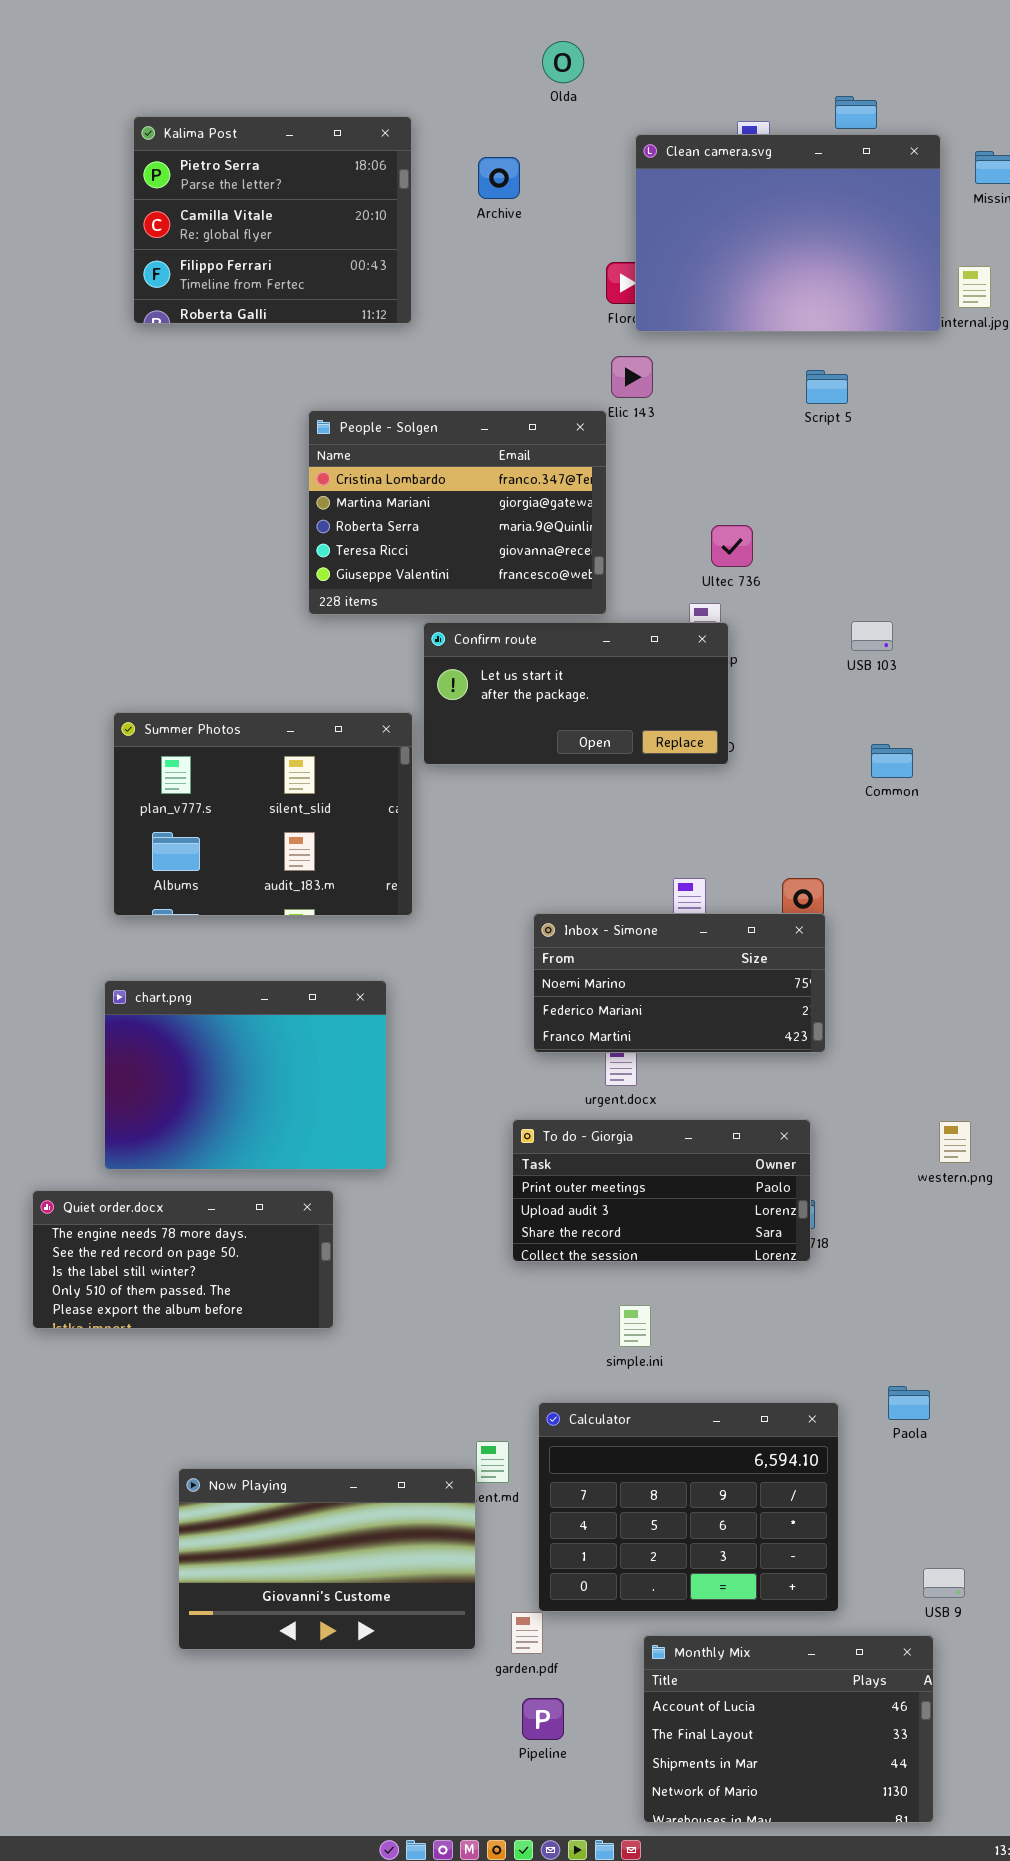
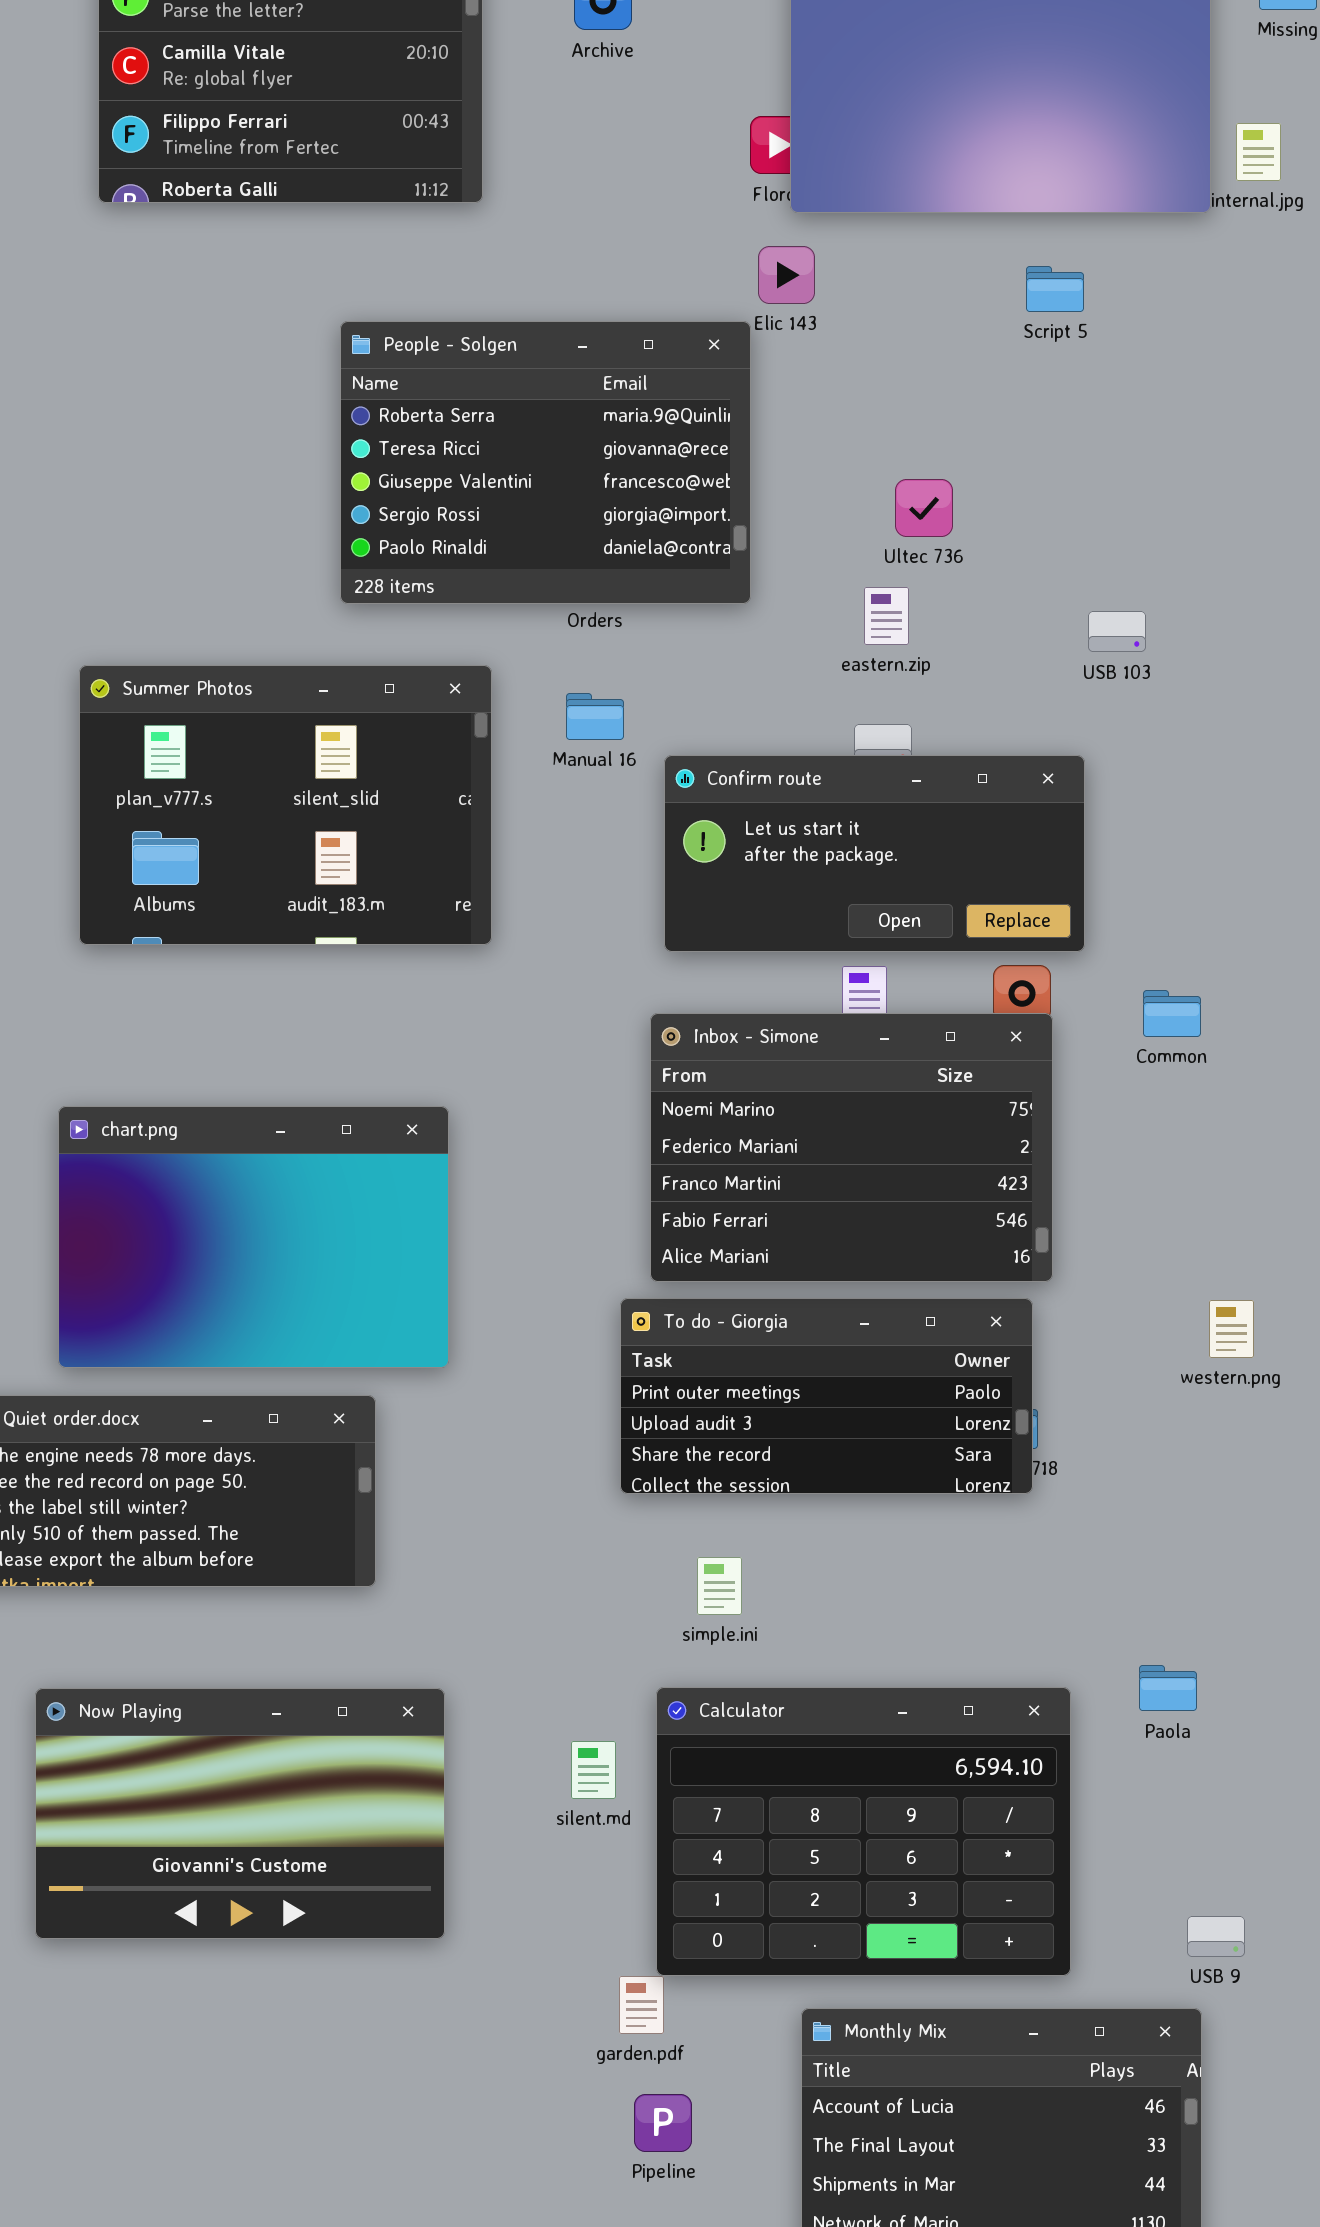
People - Solgen: [308,410,607,615] -> [340,321,751,604], scrolled down 2 rows
Confirm route: [423,622,729,765] -> [664,755,1085,952], moved
Summer Photos: [113,712,413,916] -> [79,665,492,945], moved
Common: [871,744,913,778] -> [1143,990,1201,1037], moved
Inbox - Simone: [533,913,826,1053] -> [650,1013,1053,1282], resized
simple.ini: [619,1305,651,1347] -> [697,1557,742,1615], moved
Now Playing: [178,1468,476,1650] -> [35,1688,445,1939], moved

